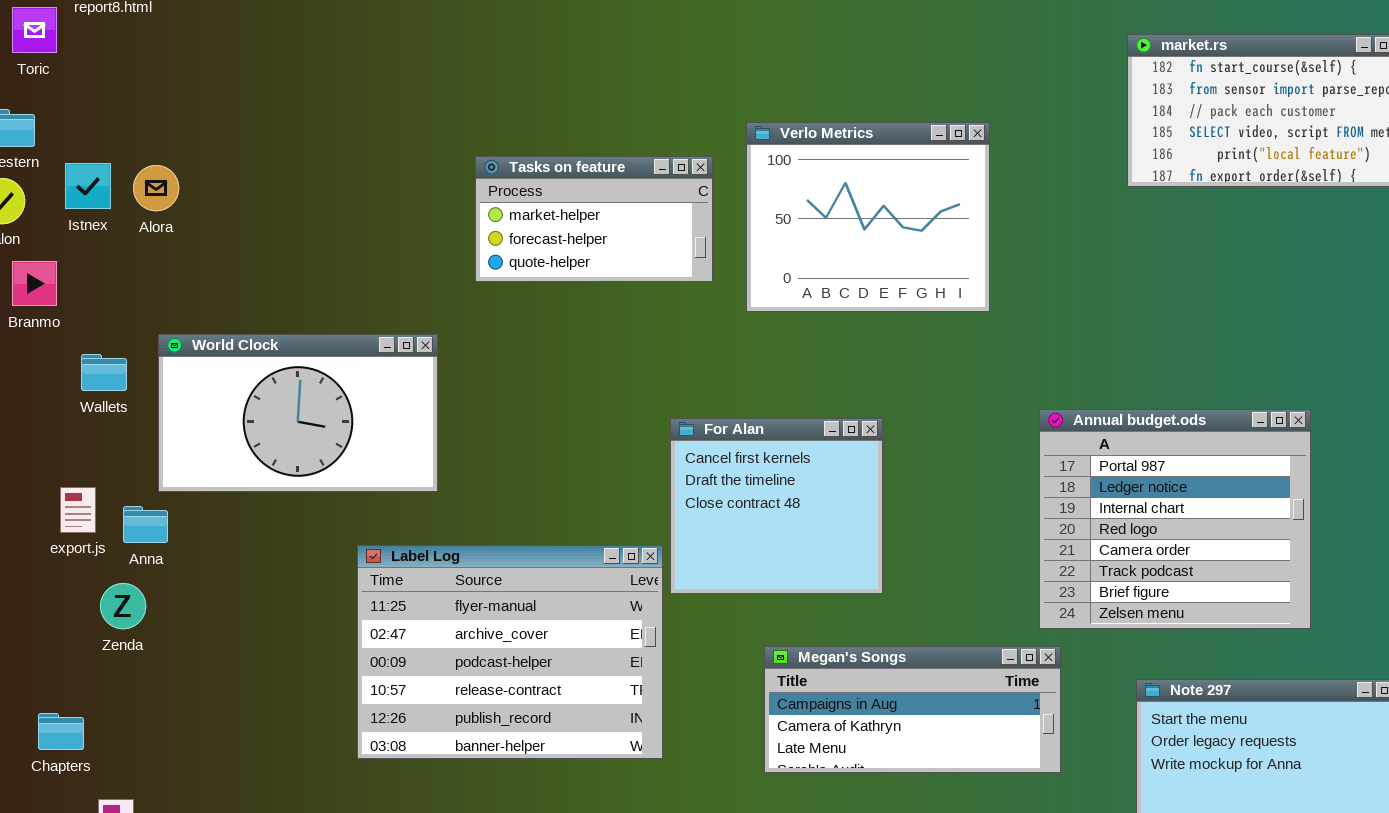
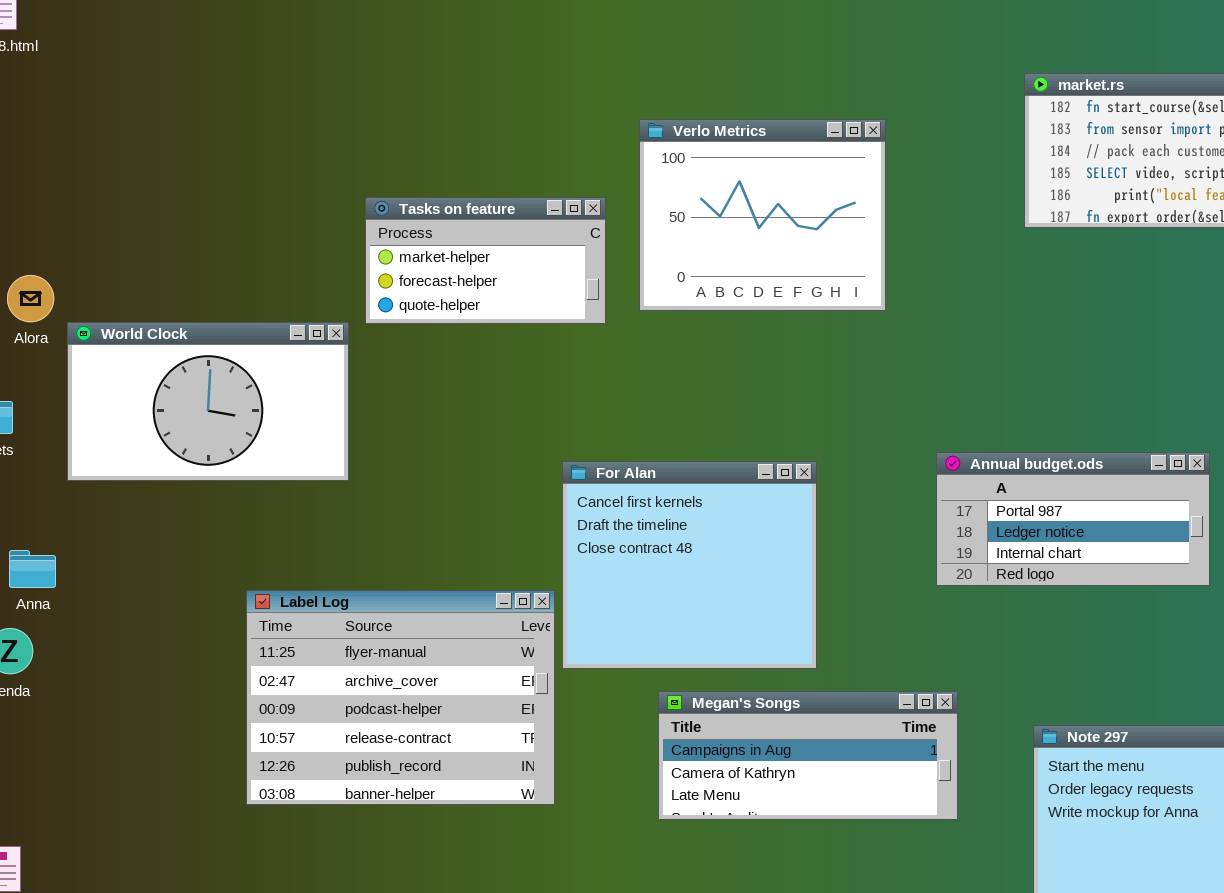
Verlo Metrics: [746,122,990,312] -> [639,119,886,311], moved
Alora: [133,165,179,211] -> [7,275,54,322], moved
World Clock: [158,334,438,492] -> [67,322,349,481], moved
Annual budget.ods: [1039,409,1311,629] -> [936,452,1210,586], resized
For Alan: [670,418,883,594] -> [562,461,817,669], resized

